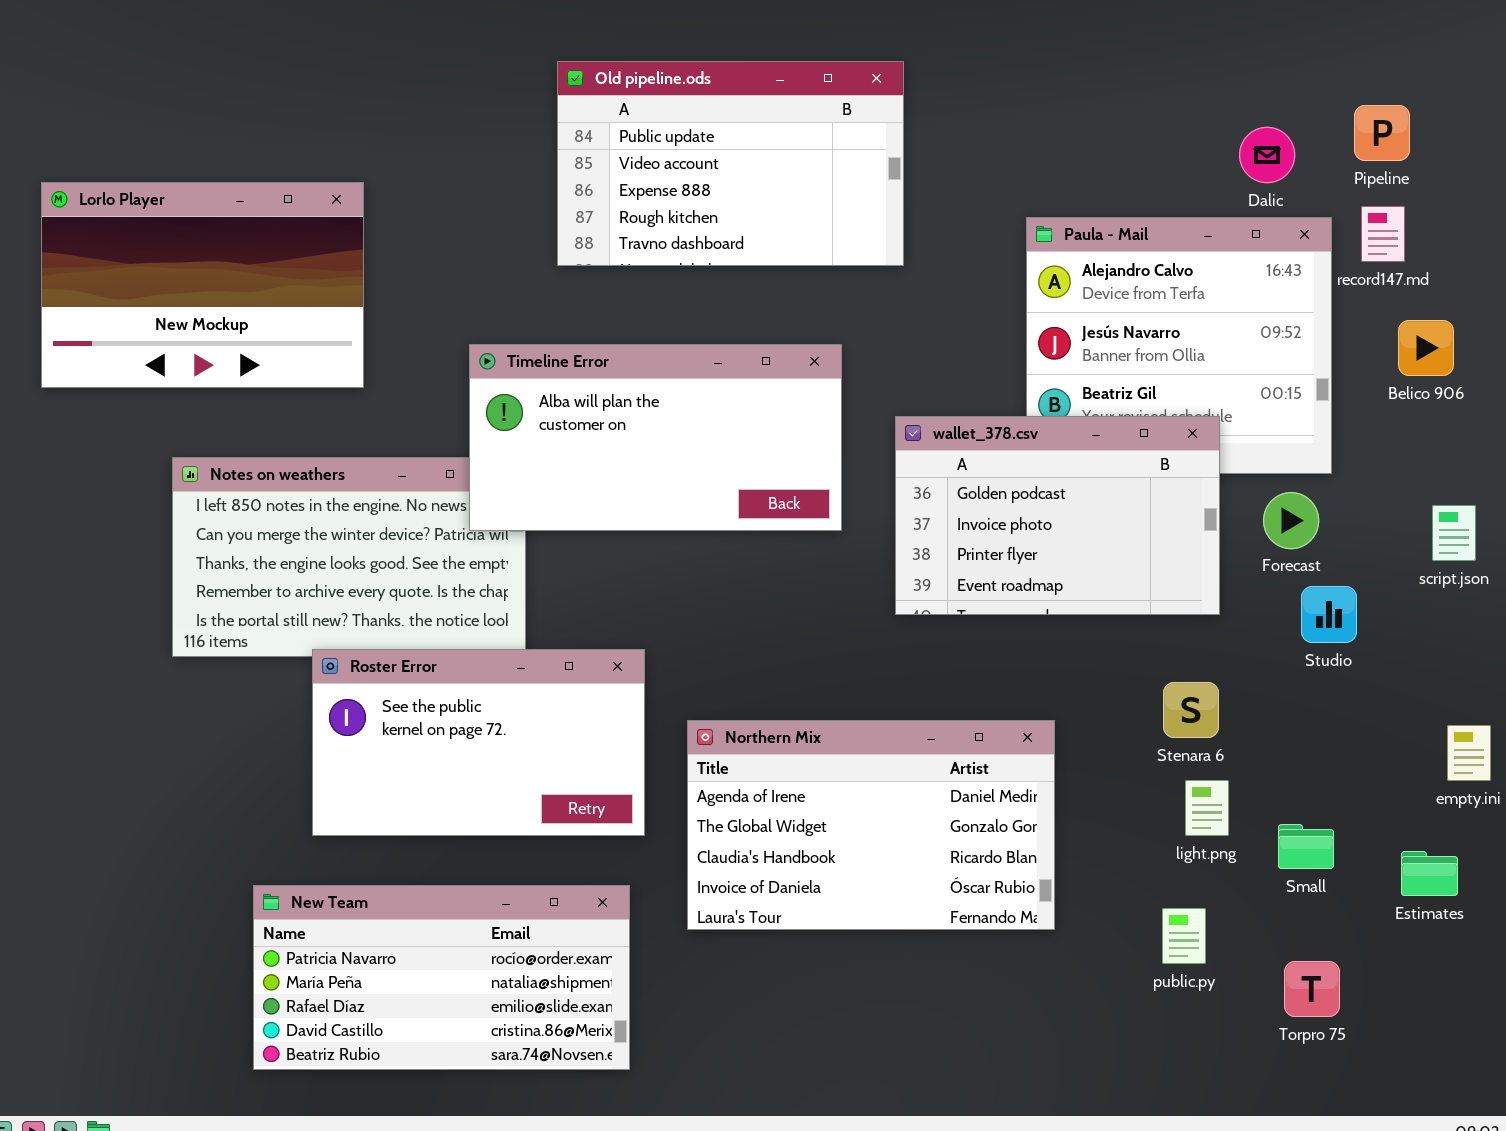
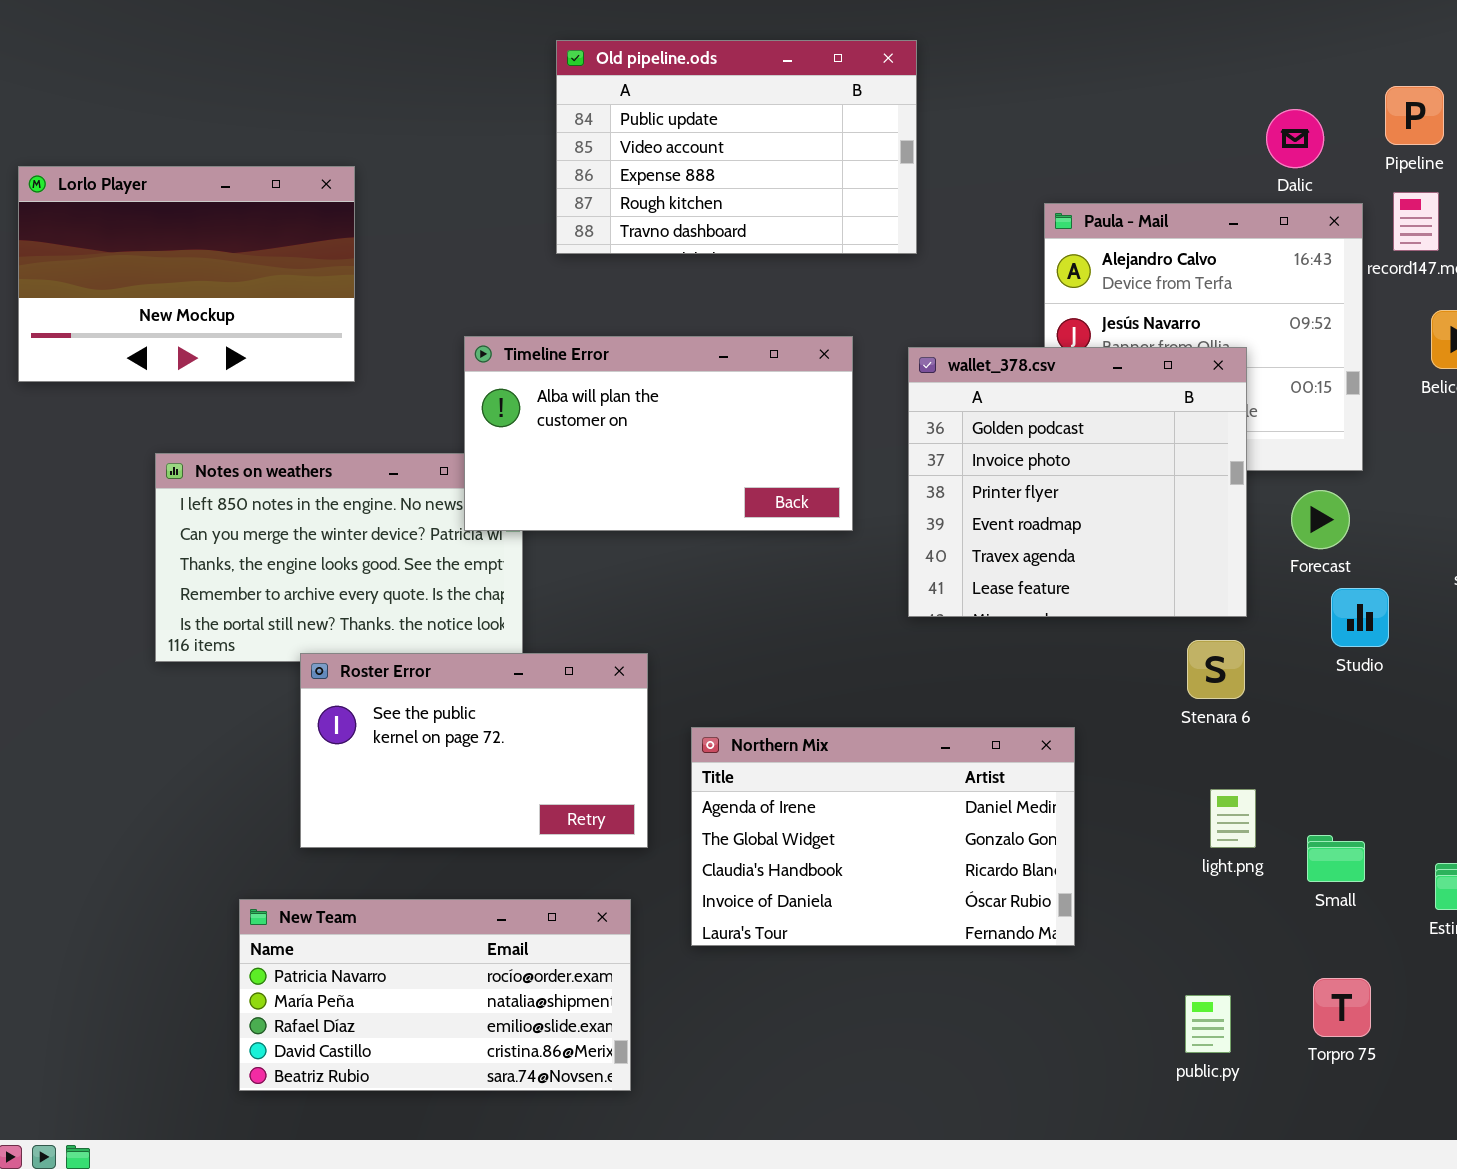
wallet_378.csv: [895,416,1220,615] -> [908,347,1247,617], resized
Stenara 6: [1163,682,1219,738] -> [1187,640,1245,699], moved
public.py: [1162,908,1206,964] -> [1185,995,1231,1053], moved

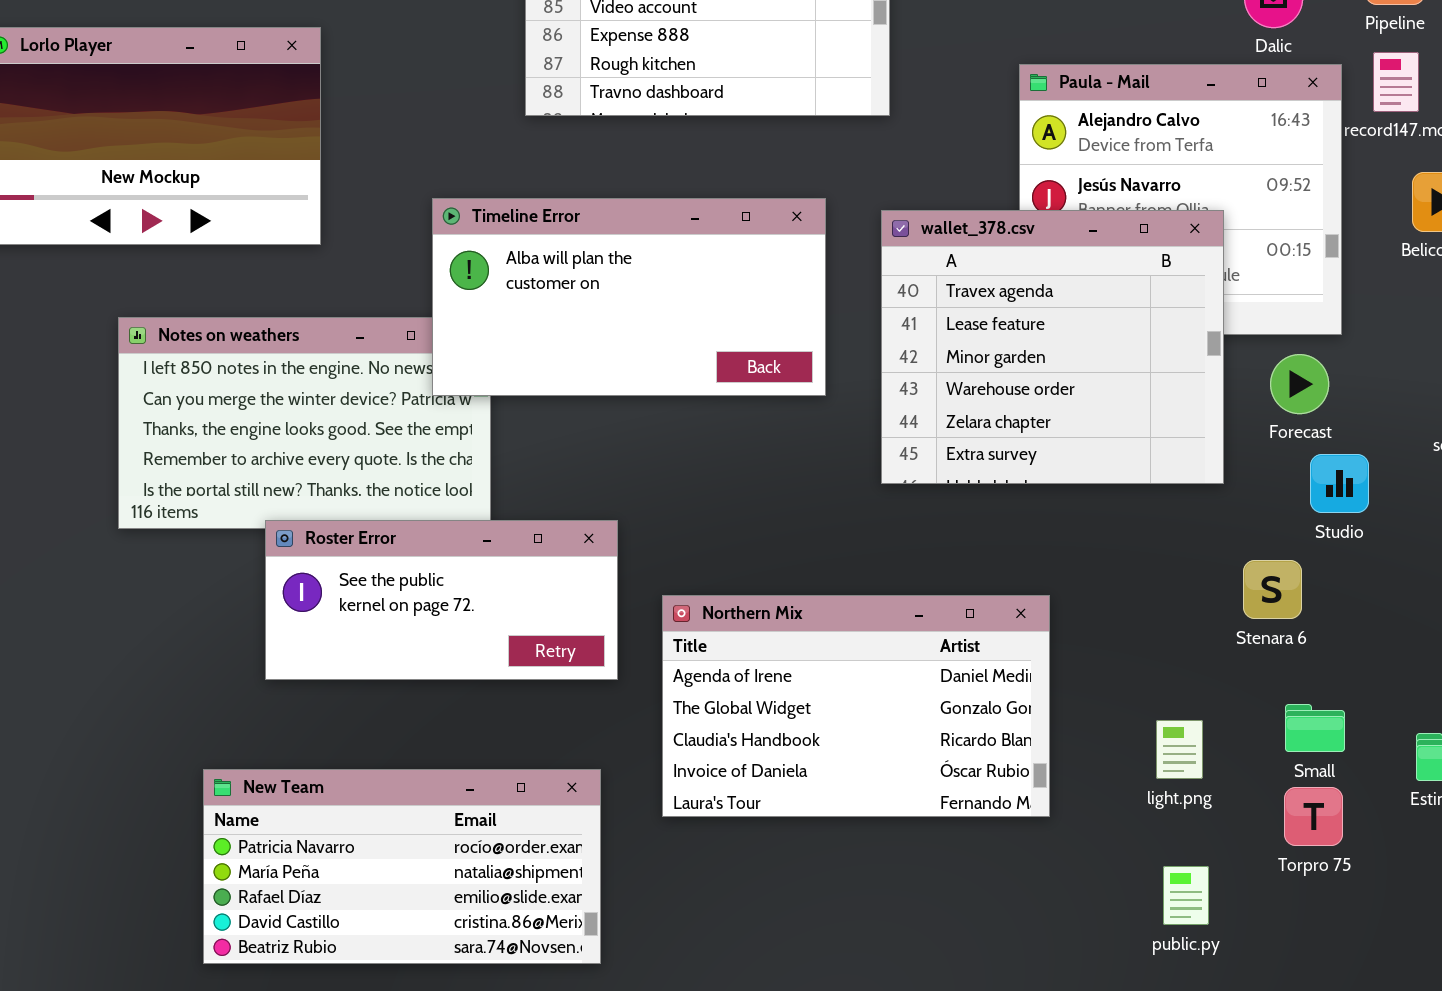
wallet_378.csv: [908,347,1247,617] -> [881,210,1224,484], scrolled down 4 rows
Stenara 6: [1187,640,1245,699] -> [1243,560,1302,619], moved
Roster Error: [300,653,648,848] -> [265,520,618,680], resized
light.png: [1210,789,1256,848] -> [1156,720,1203,779], moved
Torpro 75: [1313,978,1371,1037] -> [1284,787,1343,846], moved

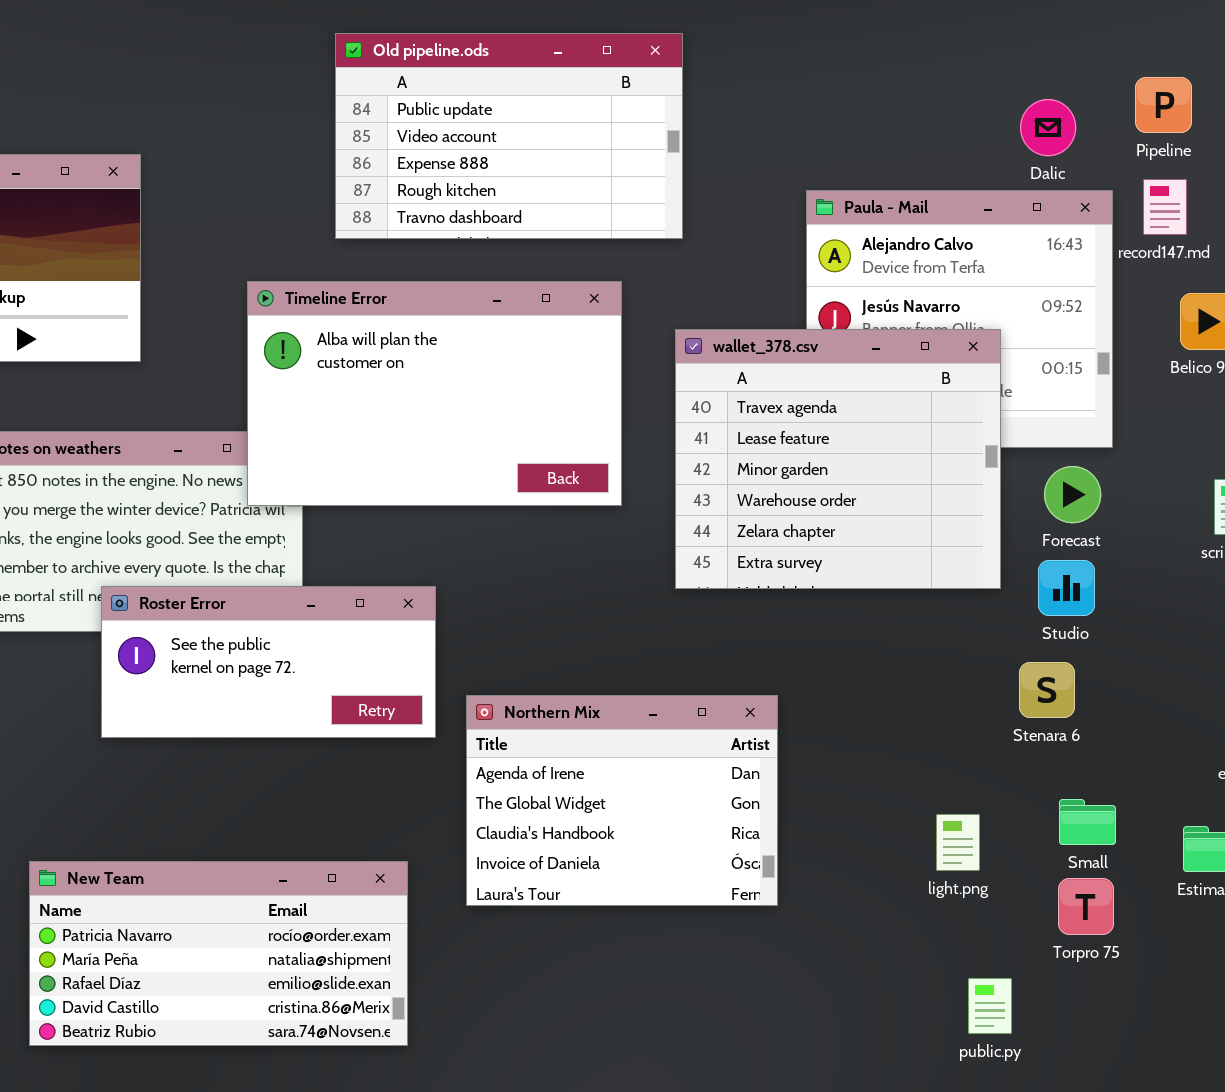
Timeline Error: [432,198,826,396] -> [247,281,622,506], resized
Studio: [1310,454,1369,513] -> [1038,560,1095,616], moved
Roster Error: [265,520,618,680] -> [101,586,436,738], moved
Northern Mix: [662,595,1050,817] -> [466,695,778,906], resized
public.py: [1163,866,1209,925] -> [968,978,1012,1034], moved

